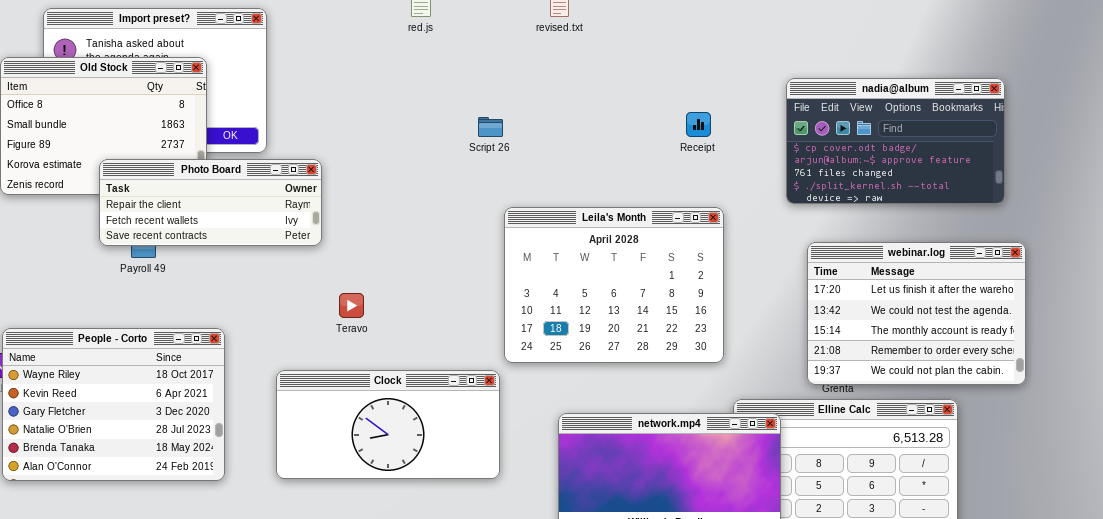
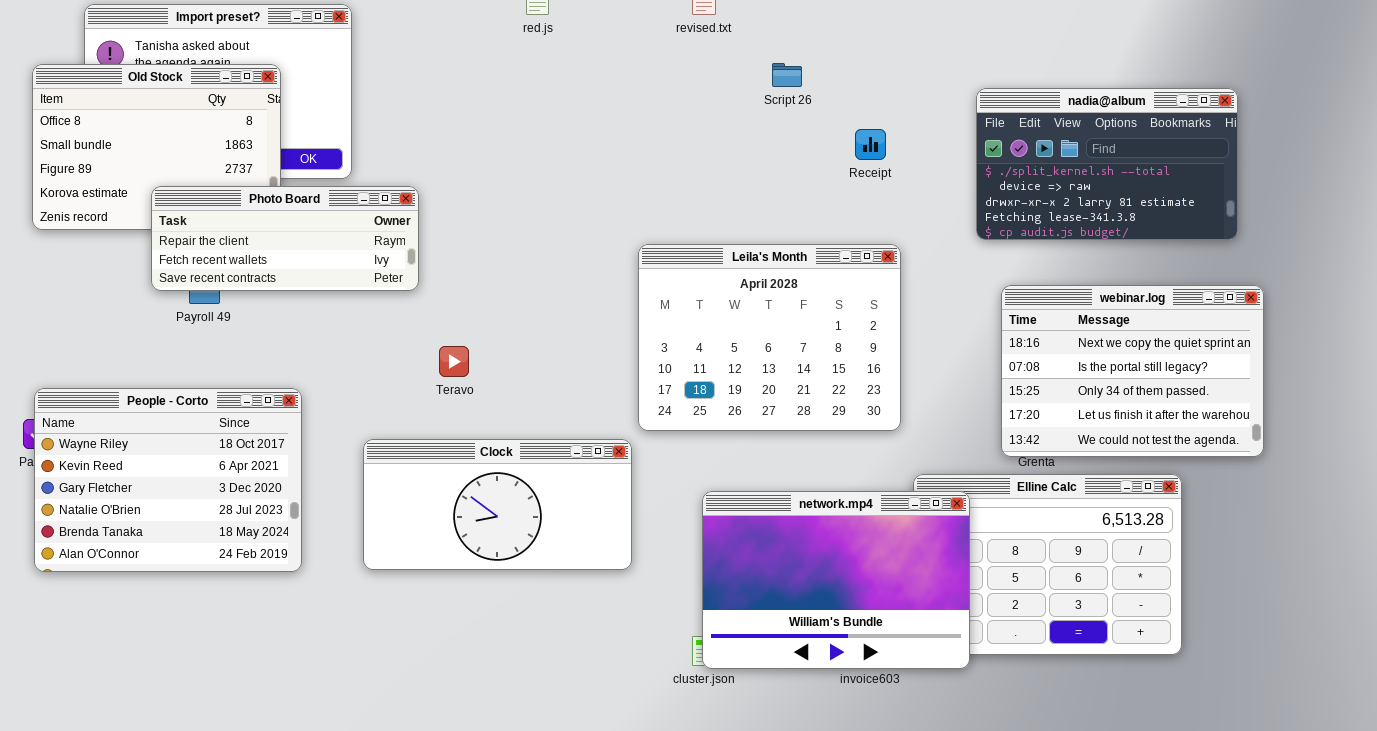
nadia@album: [786,78,1005,204] -> [976,88,1238,240], scrolled down 3 rows
Script 26: [478,117,503,137] -> [772,63,802,87], moved
webinar.log: [807,242,1026,385] -> [1001,285,1264,457], scrolled up 3 rows

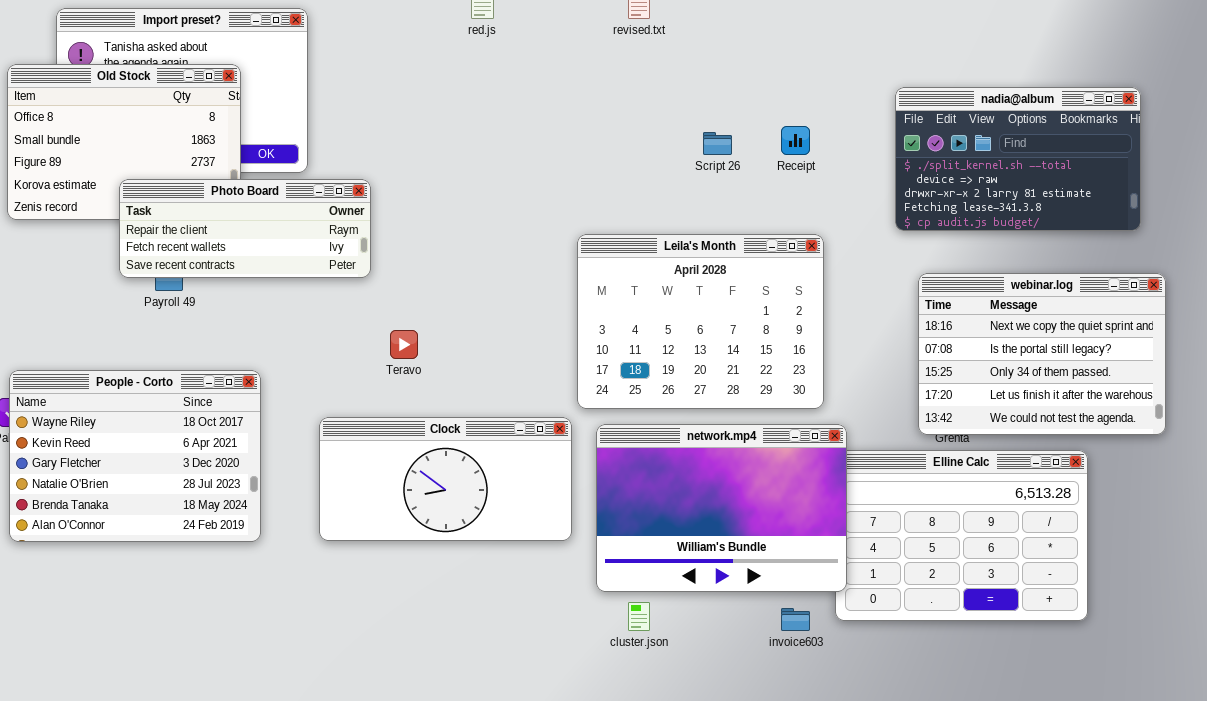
Script 26: [772,63,802,87] -> [703,132,732,155], moved
network.mp4: [702,491,970,669] -> [596,424,847,592], moved

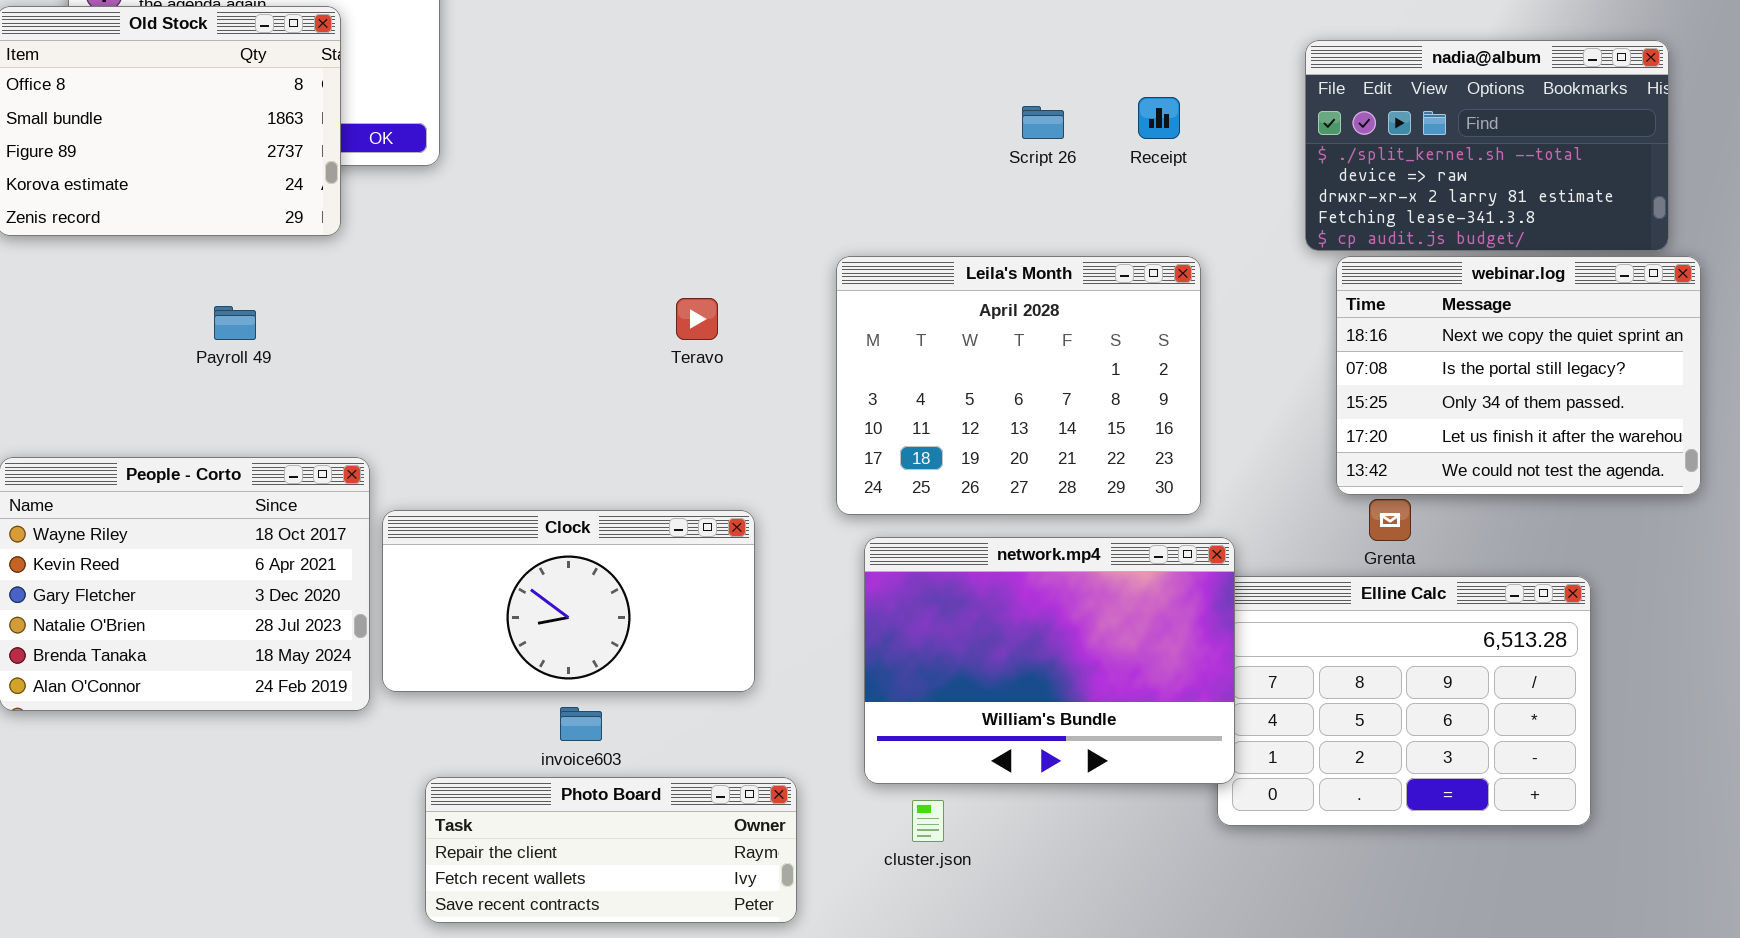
Photo Board: [119,179,371,278] -> [425,777,797,923], moved
webinar.log: [918,273,1166,435] -> [1336,256,1701,495], moved
Teravo: [390,330,418,359] -> [676,298,718,340], moved
Clock: [319,417,572,541] -> [382,510,755,692], moved
invoice603: [781,608,810,631] -> [560,707,602,741], moved

